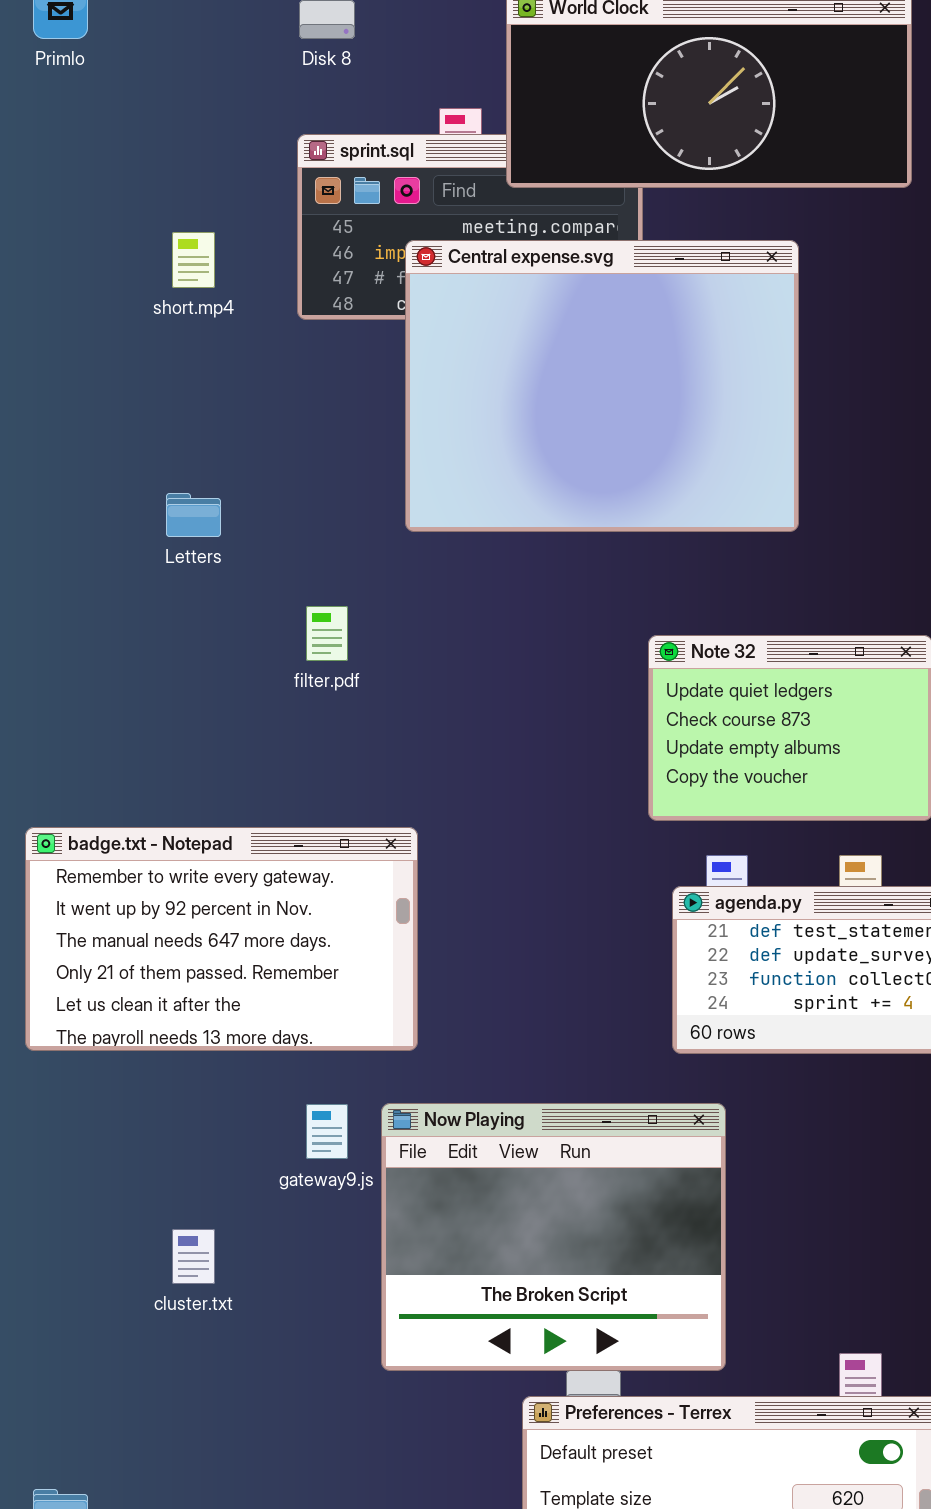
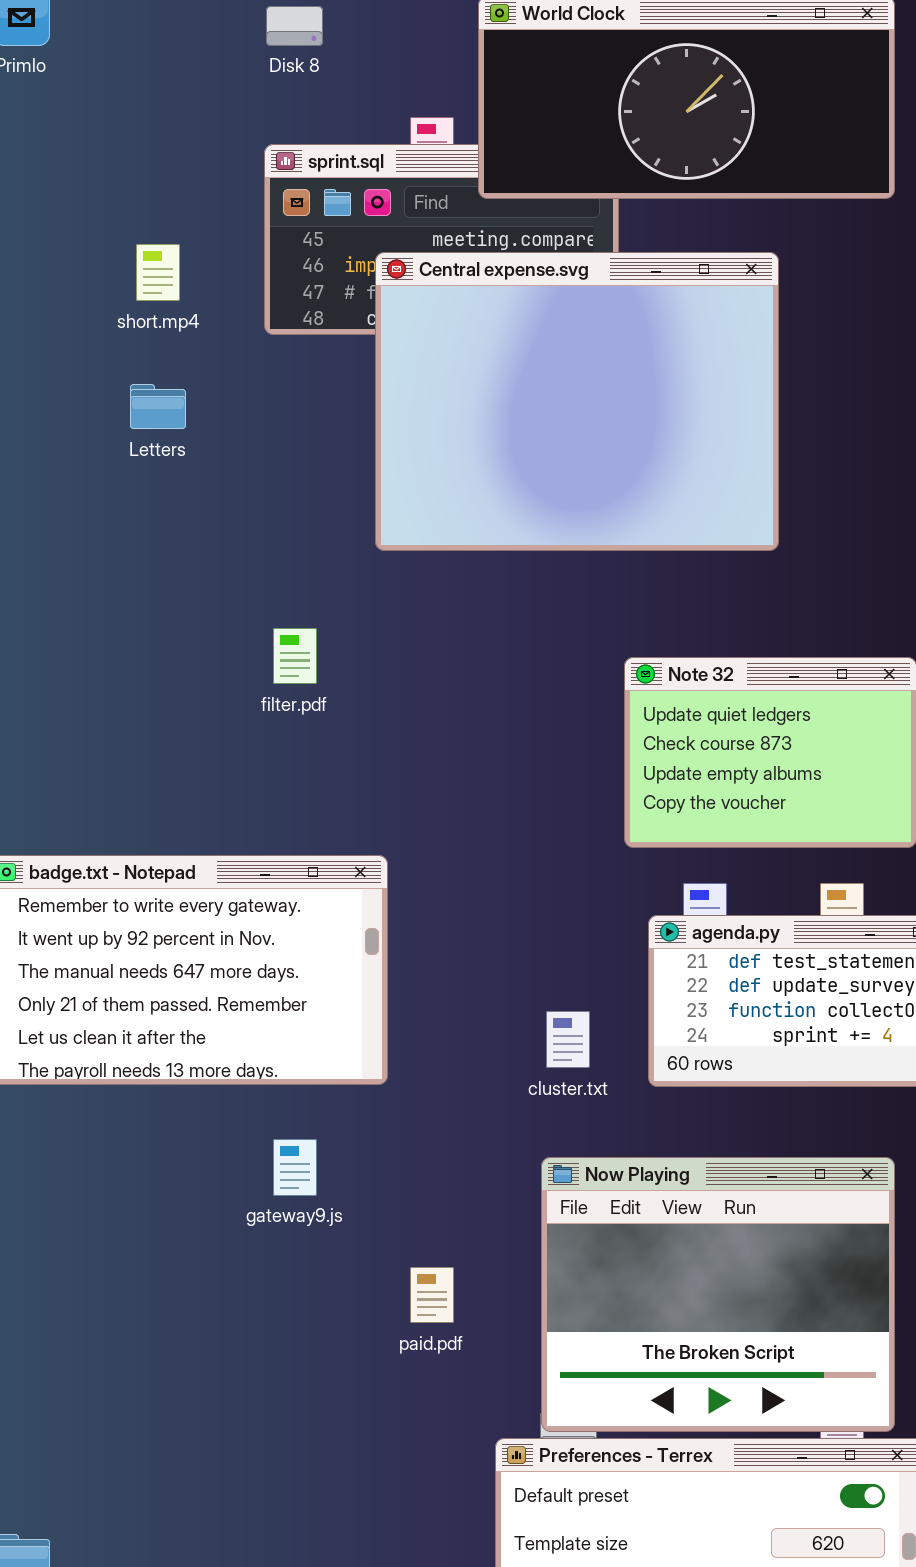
Letters: [166,493,221,537] -> [130,384,186,429], moved
Now Playing: [381,1103,726,1371] -> [541,1157,895,1432], moved
cluster.txt: [172,1229,215,1284] -> [546,1011,590,1068], moved

